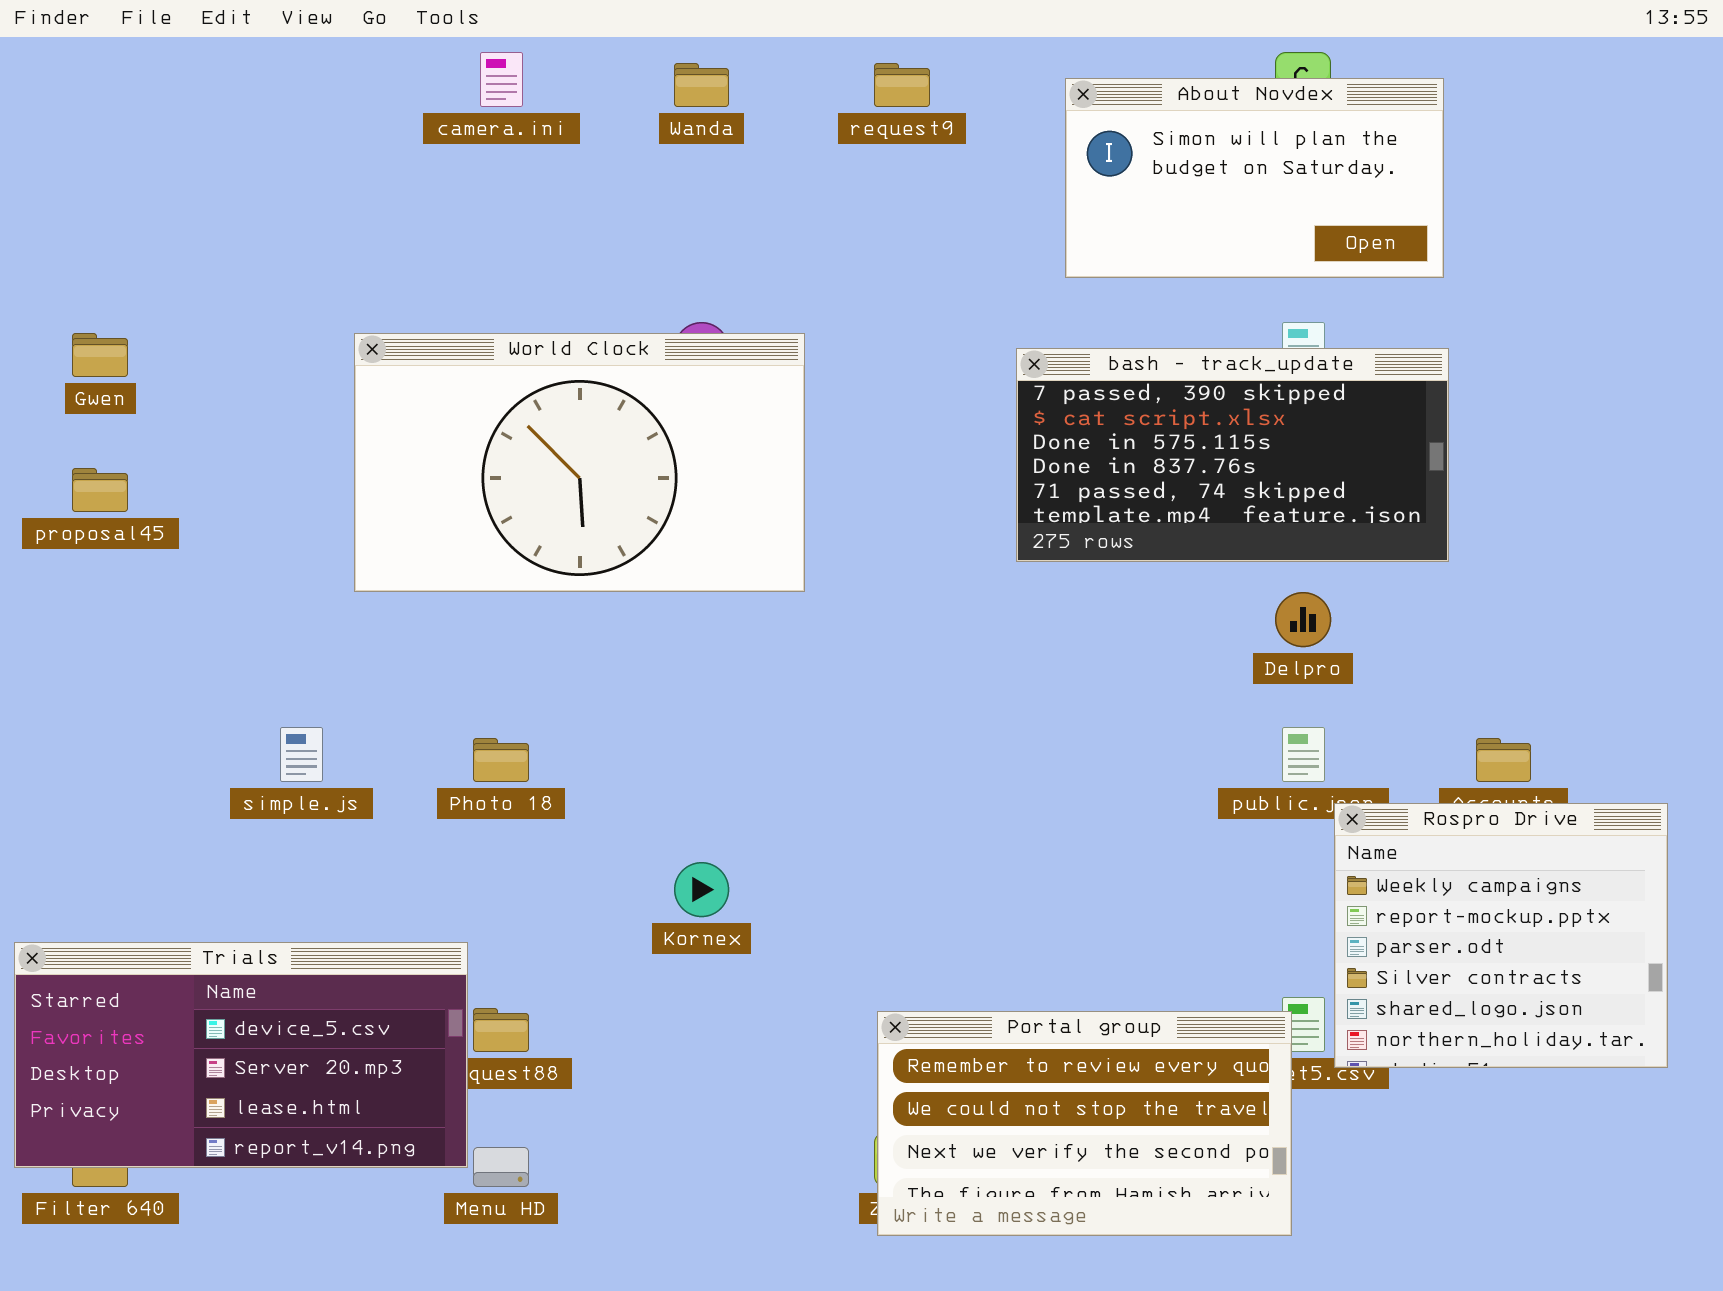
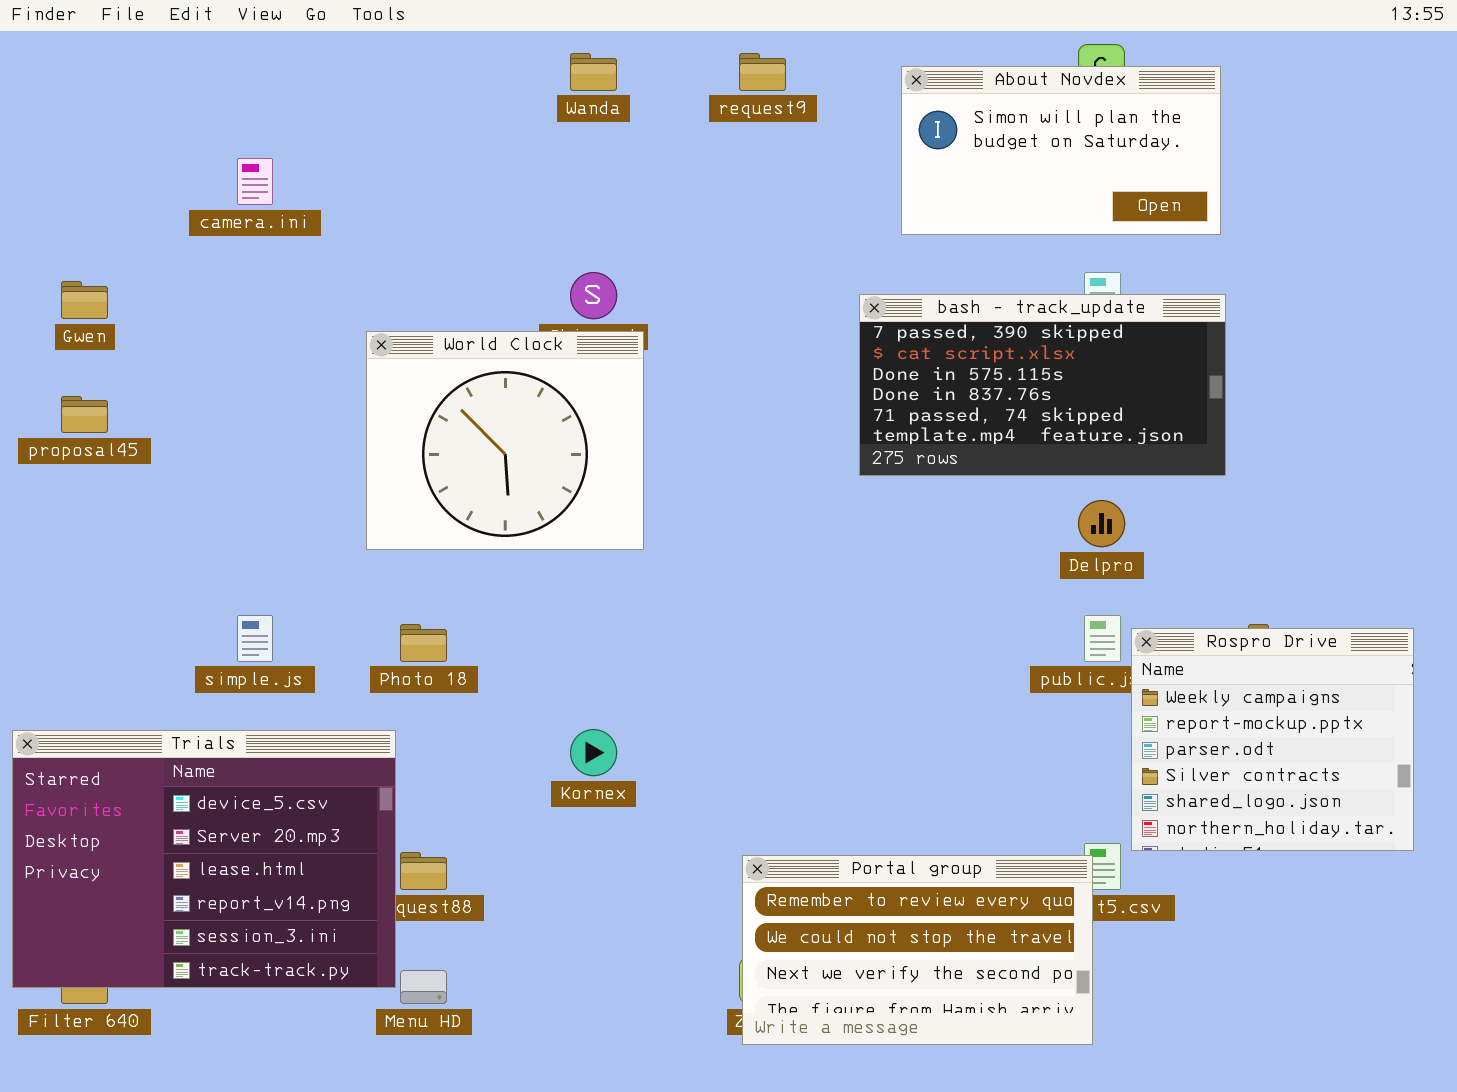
camera.ini: [480,52,523,107] -> [237,158,273,205], moved
World Clock: [354,333,805,592] -> [366,331,644,550], moved, resized
Rospro Drive: [1334,803,1668,1068] -> [1131,628,1414,851], moved
Trials: [14,942,468,1168] -> [12,730,396,988], resized

